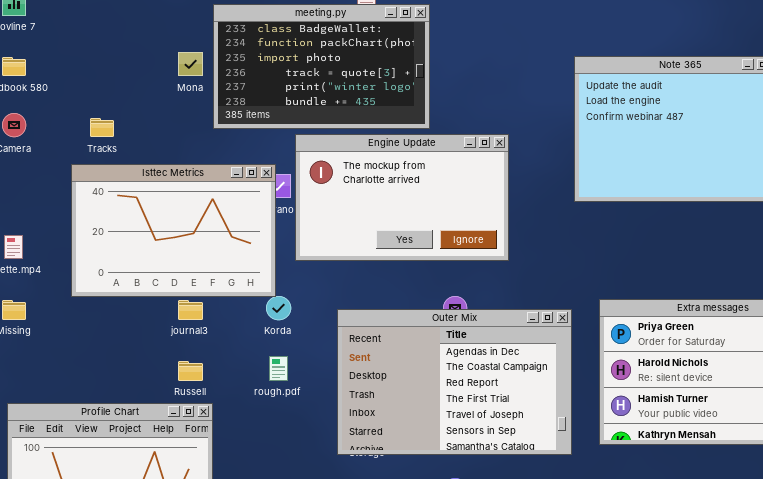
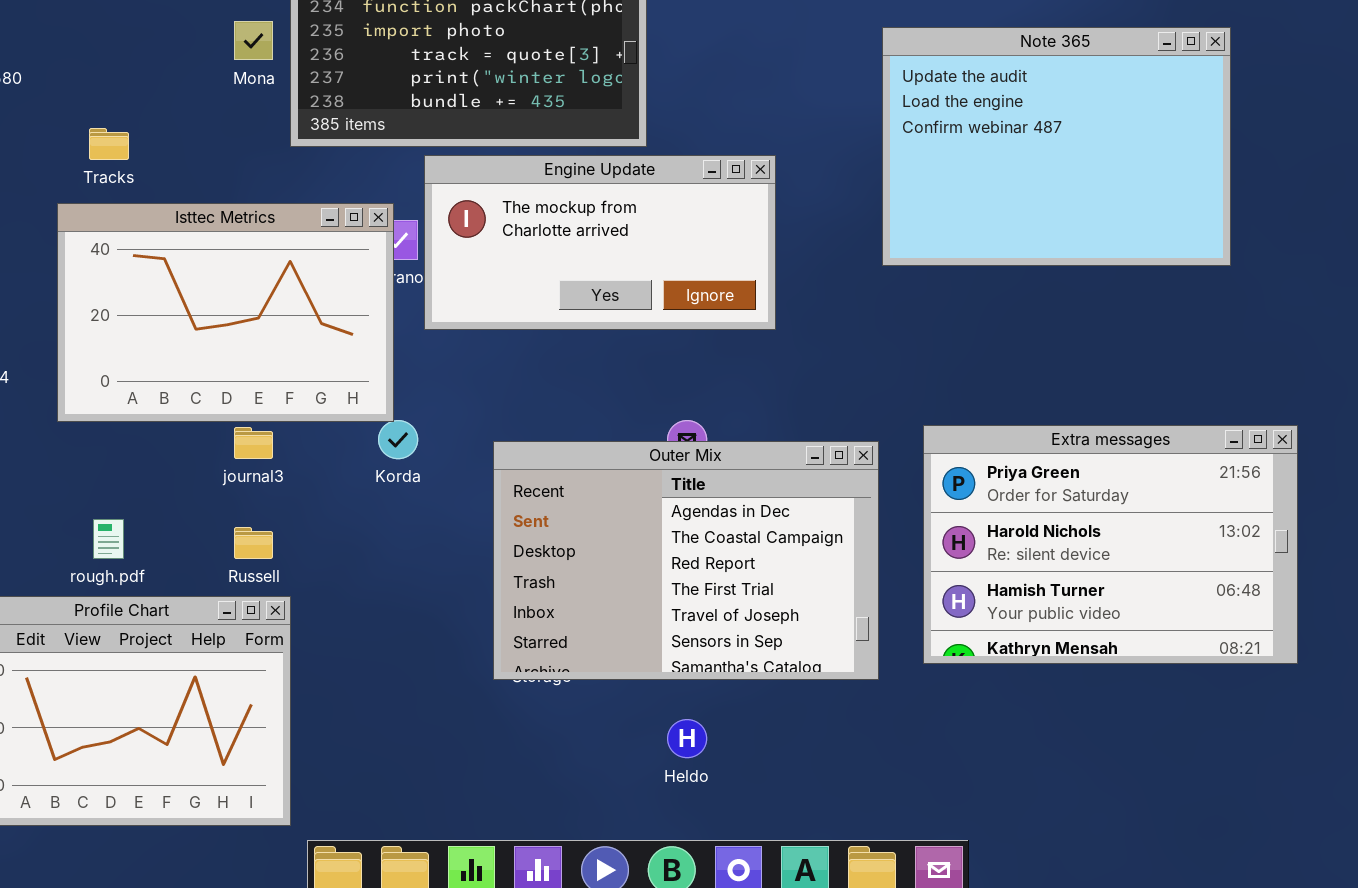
Engine Update: [295,134,509,261] -> [424,155,776,330], resized
rough.pdf: [269,356,288,381] -> [93,519,124,559], moved

